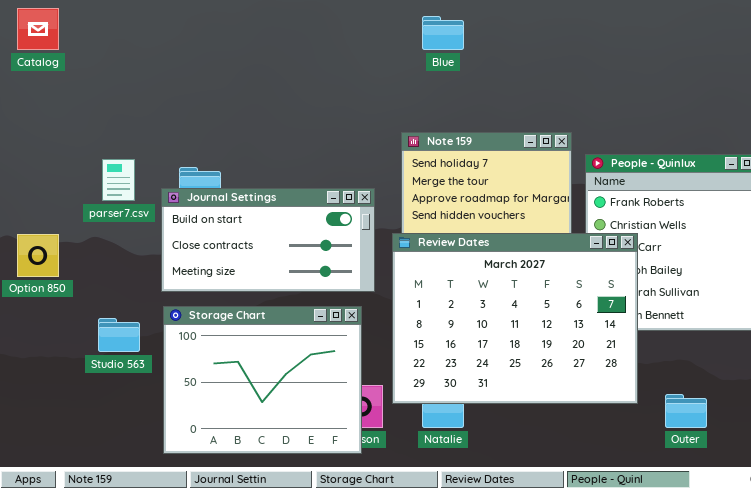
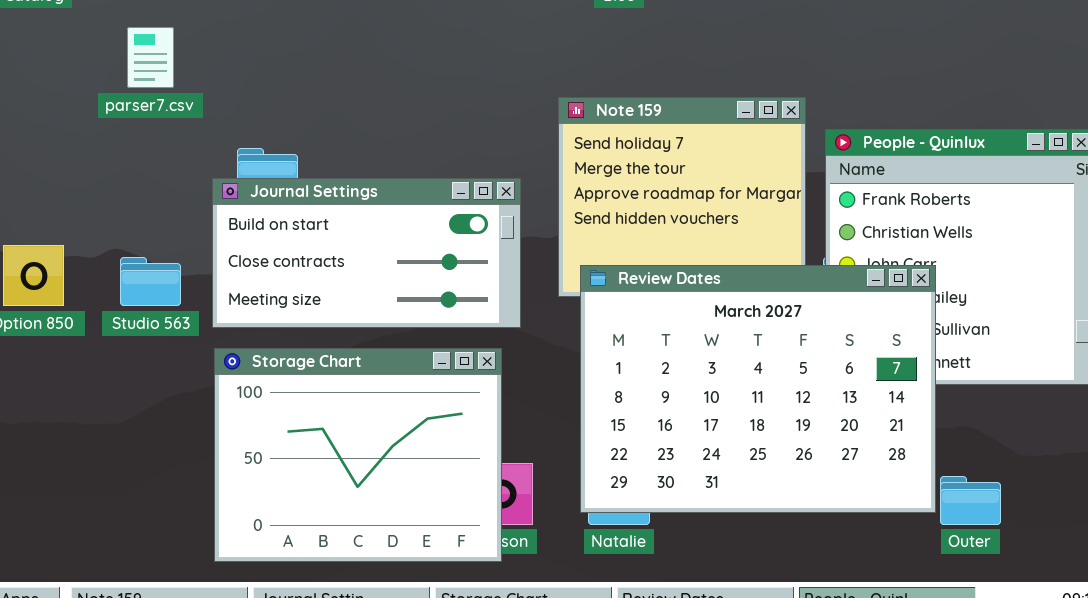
parser7.csv: [102,159,135,201] -> [127,27,174,88], moved
Review Dates: [392,233,638,404] -> [580,265,936,513], moved
Studio 563: [98,318,140,352] -> [120,257,181,306], moved

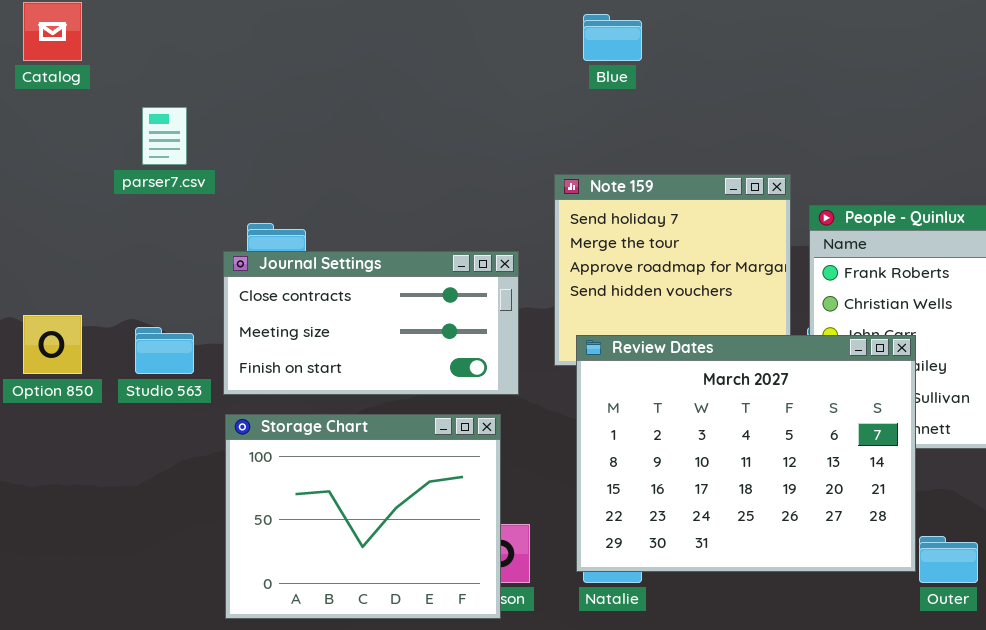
Journal Settings: [212,178,521,328] -> [223,251,519,395], scrolled down 1 row

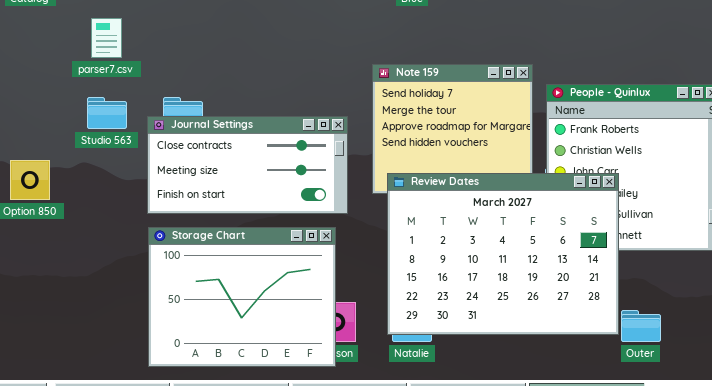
Studio 563: [135,327,194,374] -> [87,97,127,129], moved

